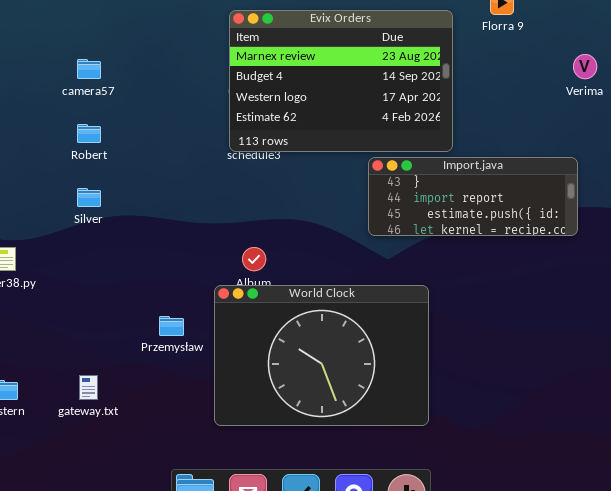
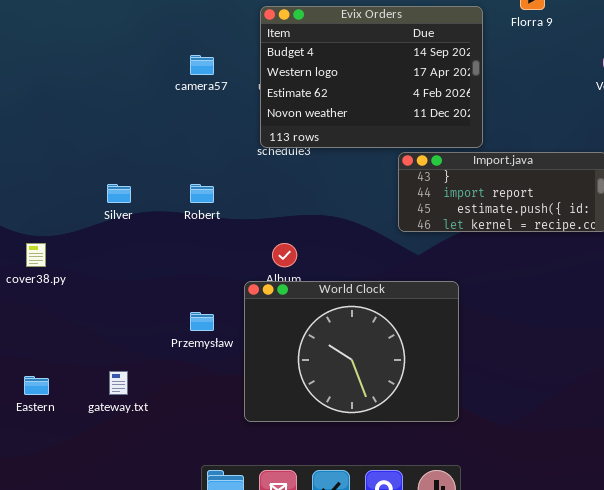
Evix Orders: [229,10,453,152] -> [260,6,483,148], scrolled down 1 row
camera57: [77,59,101,79] -> [190,55,214,75], moved
Robert: [77,124,101,143] -> [190,184,214,203], moved

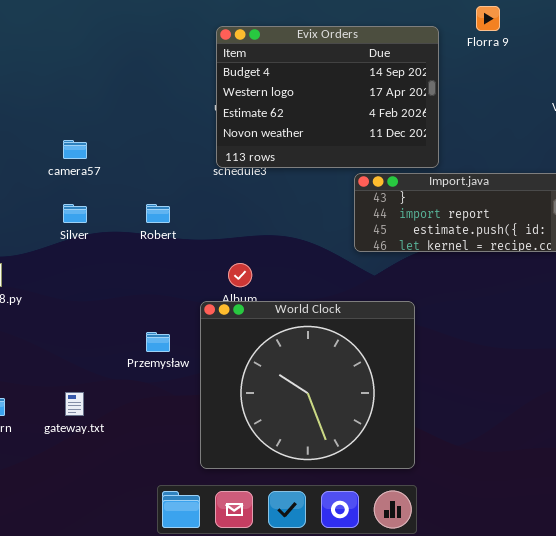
camera57: [190,55,214,75] -> [63,140,87,159], moved
World Clock: [244,281,459,422] -> [200,301,415,469], resized

